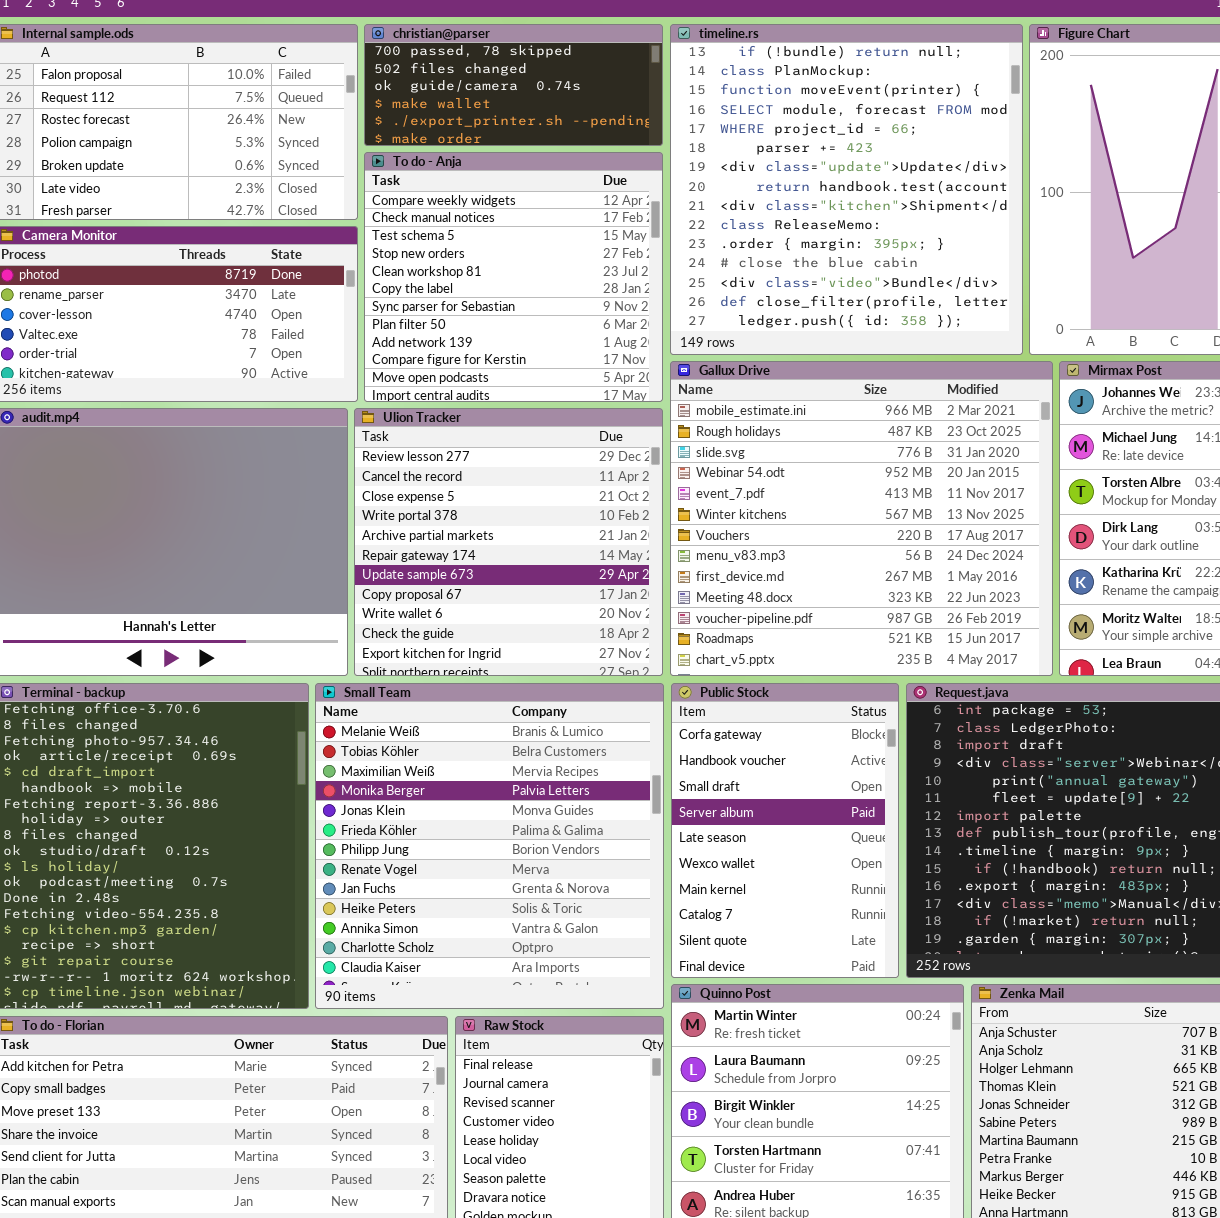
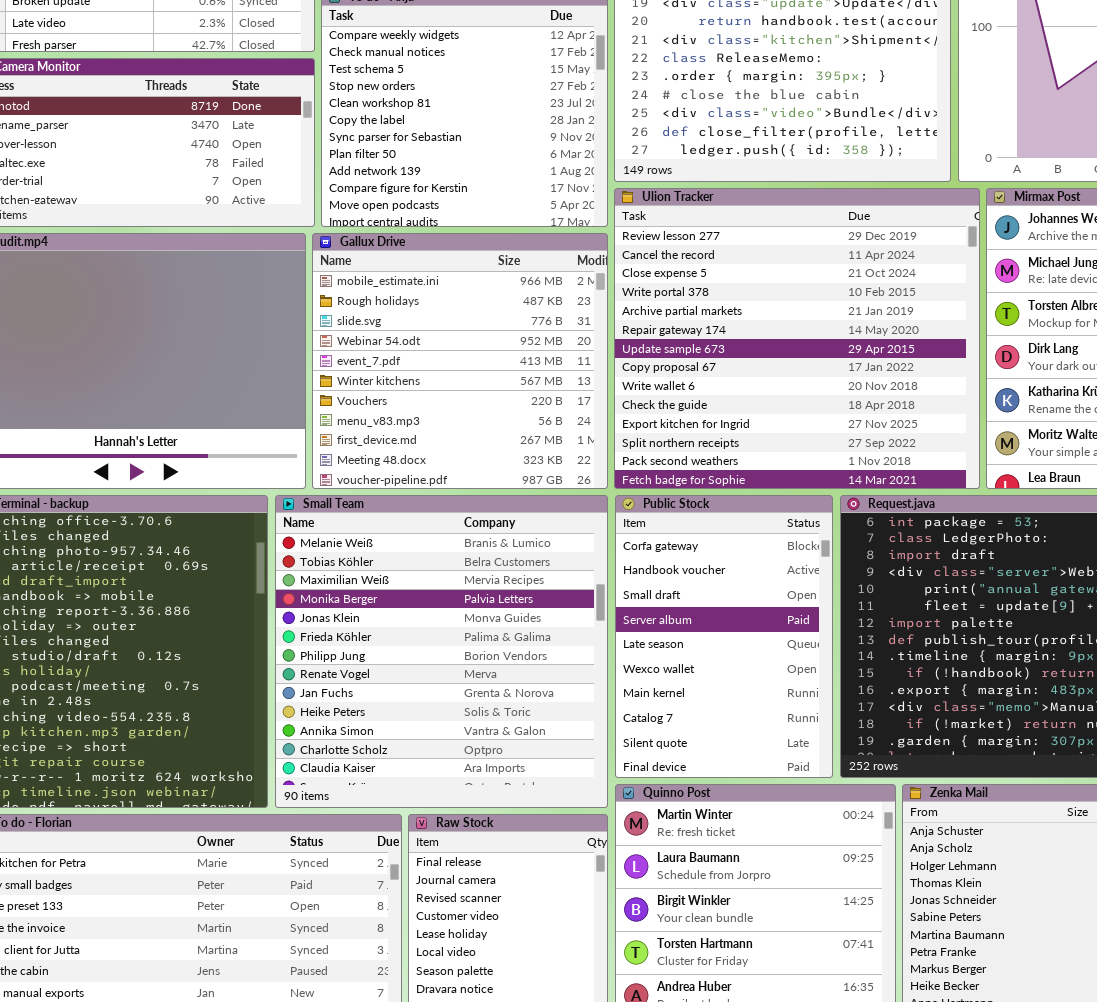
Gallux Drive: [670,361,1053,676] -> [312,233,608,489], moved, resized
Ulion Tracker: [354,408,663,676] -> [614,188,980,489], moved, resized

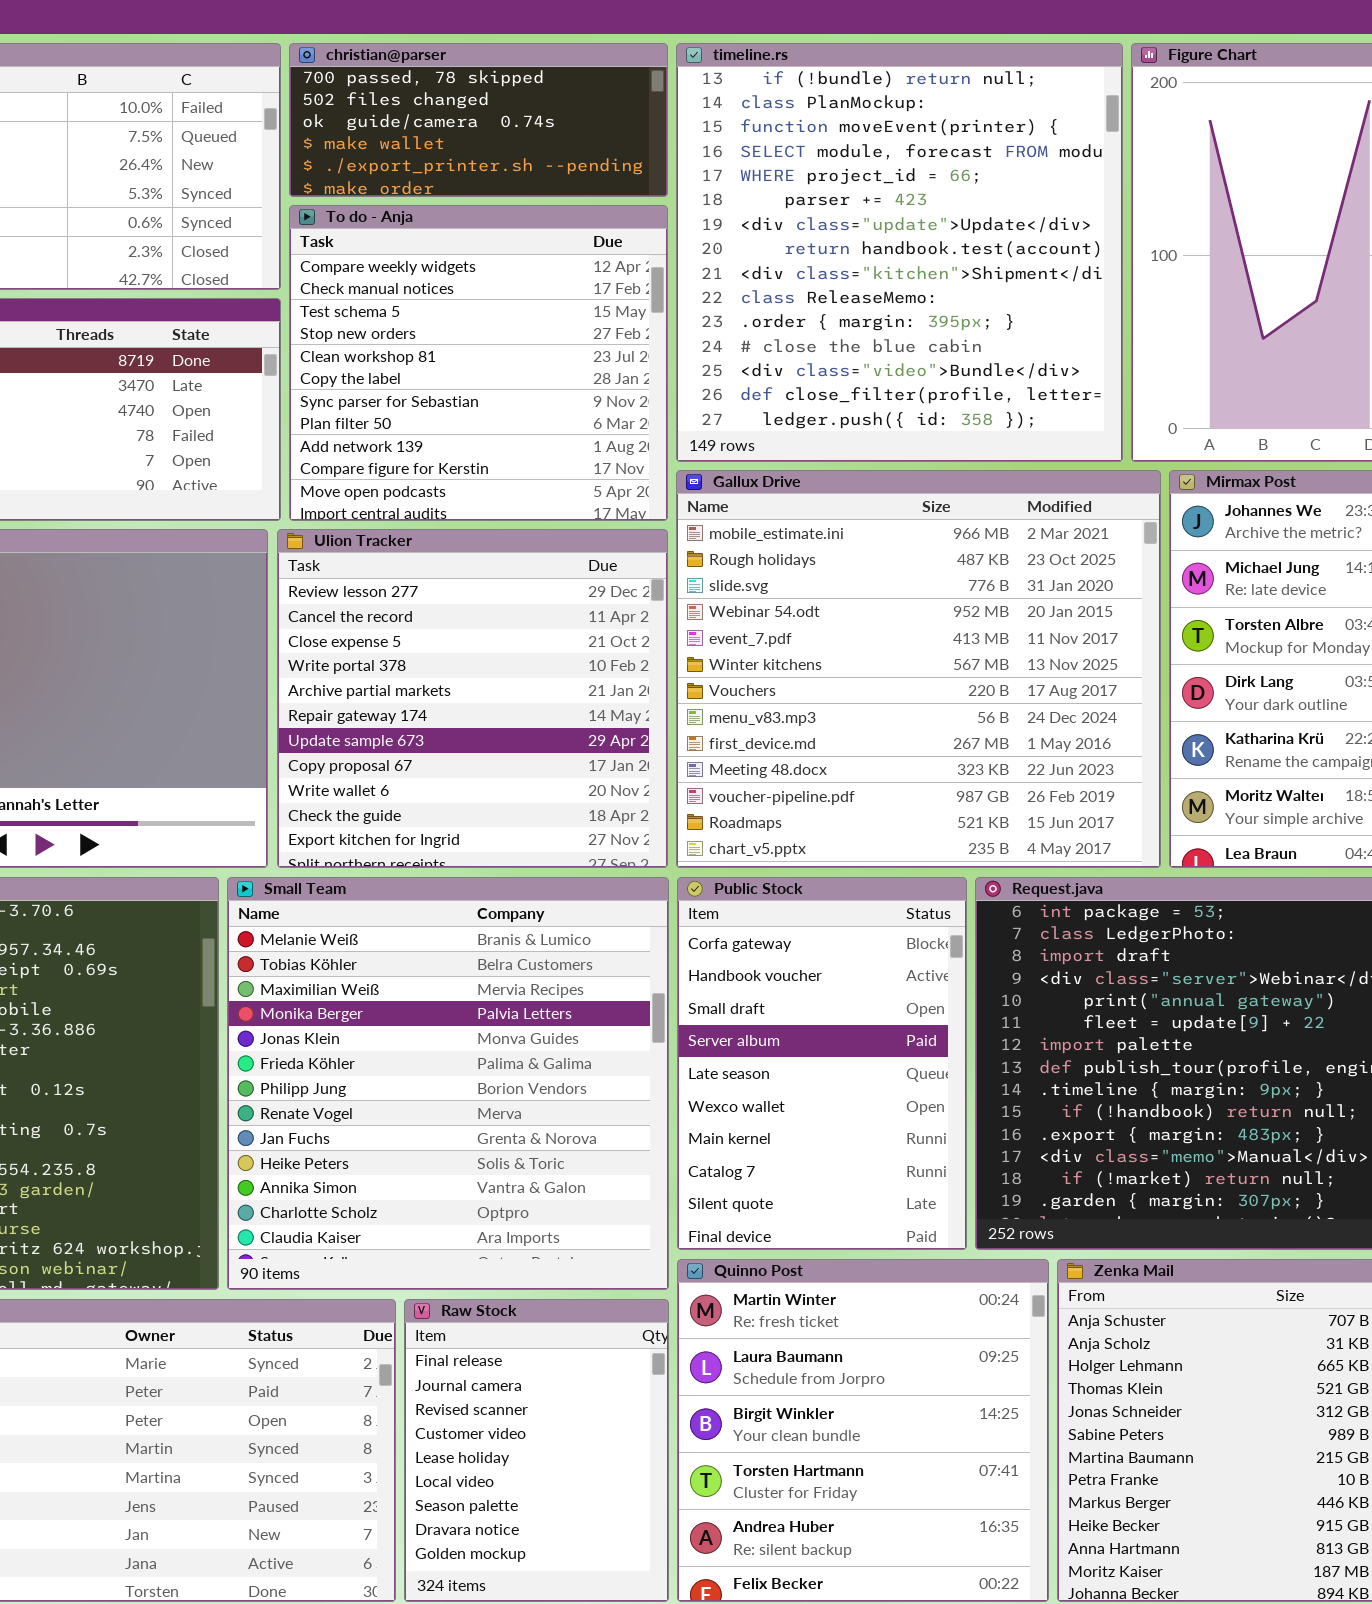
Ulion Tracker: [614,188,980,489] -> [277,529,668,868], moved, resized
Gallux Drive: [312,233,608,489] -> [676,470,1161,868], moved, resized

